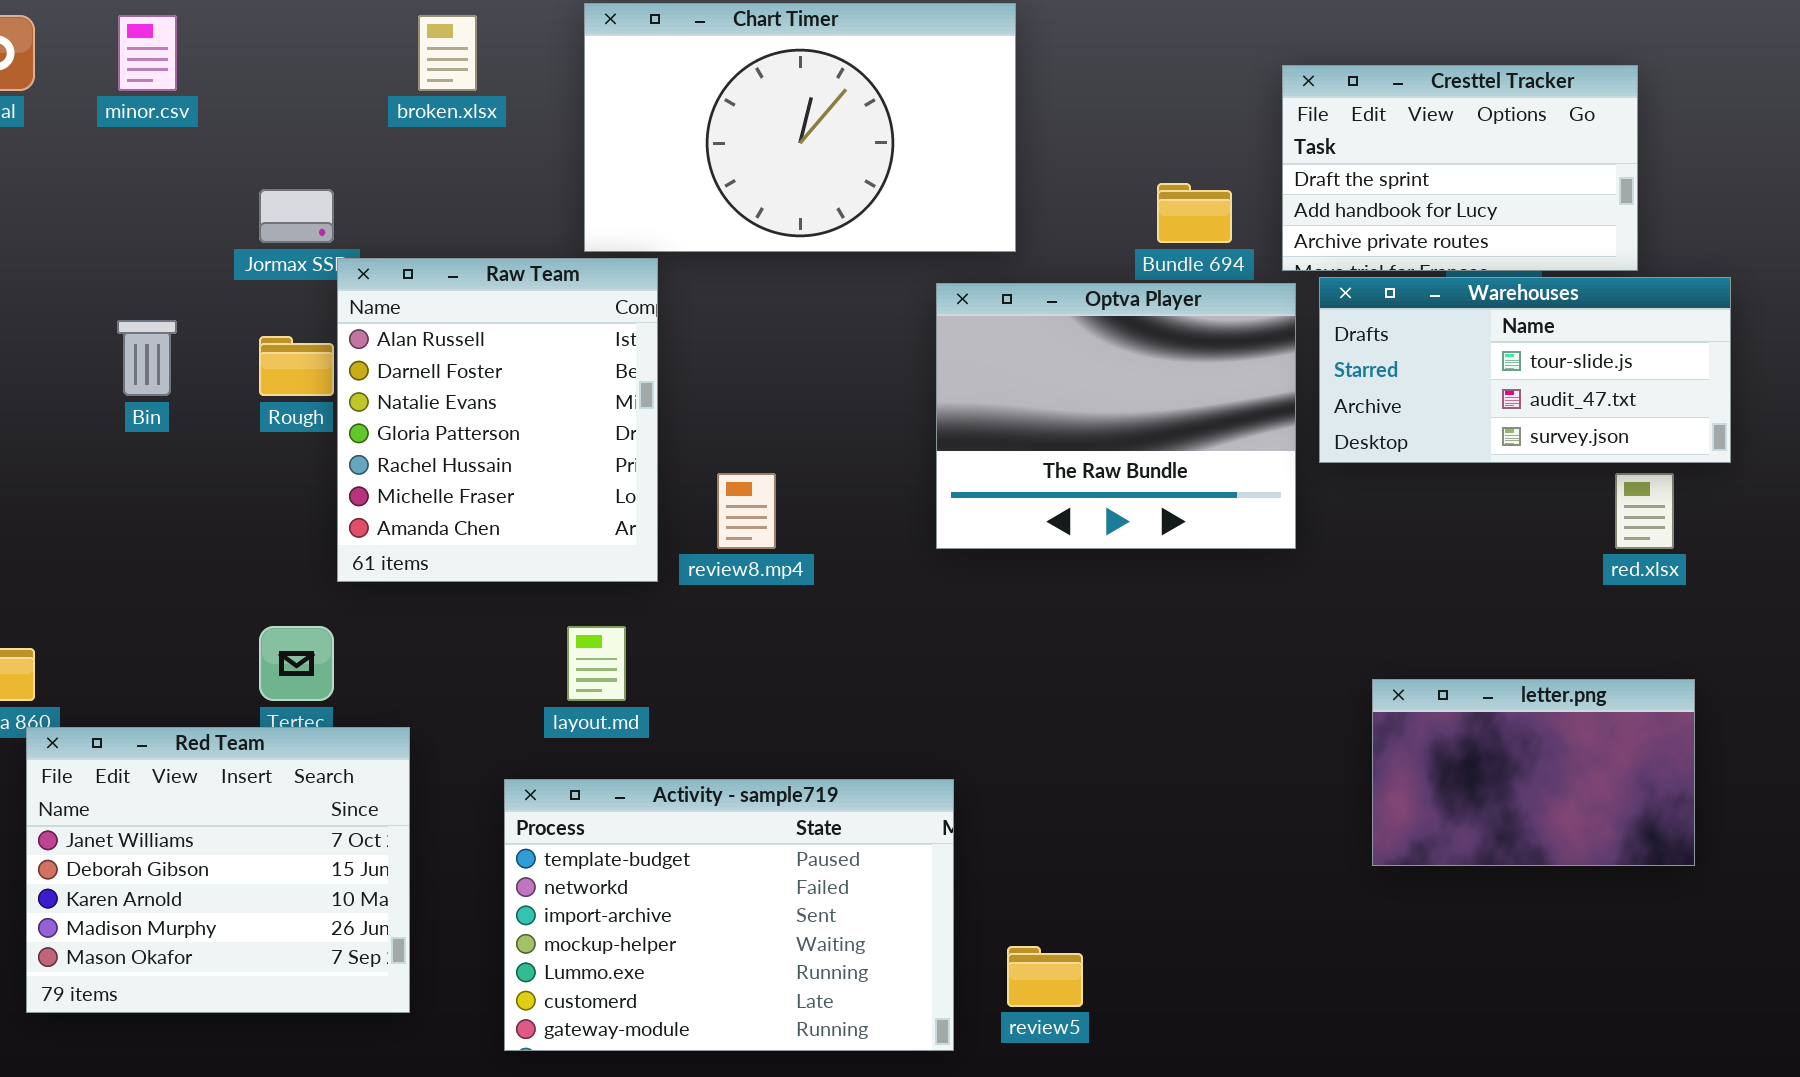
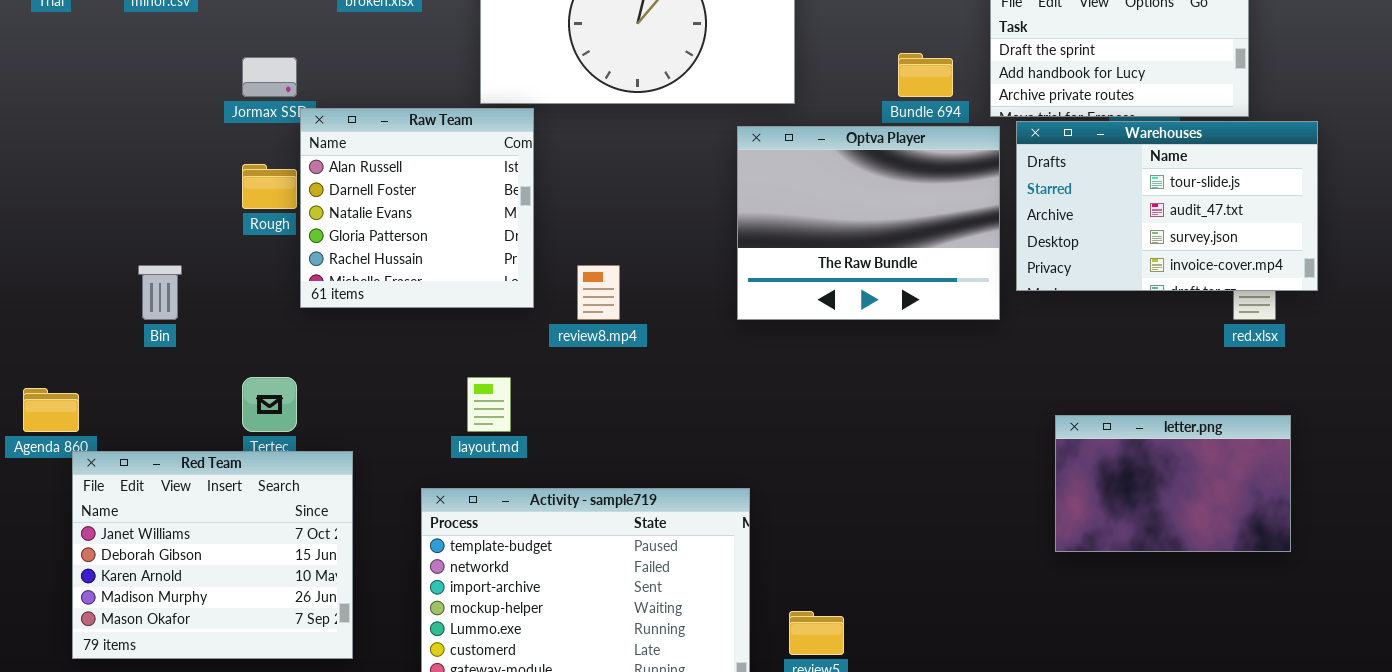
Raw Team: [337,258,658,582] -> [300,108,534,308], resized
Warehouses: [1319,277,1731,463] -> [1016,121,1318,291], resized
Bin: [117,320,177,396] -> [138,265,182,320], moved

